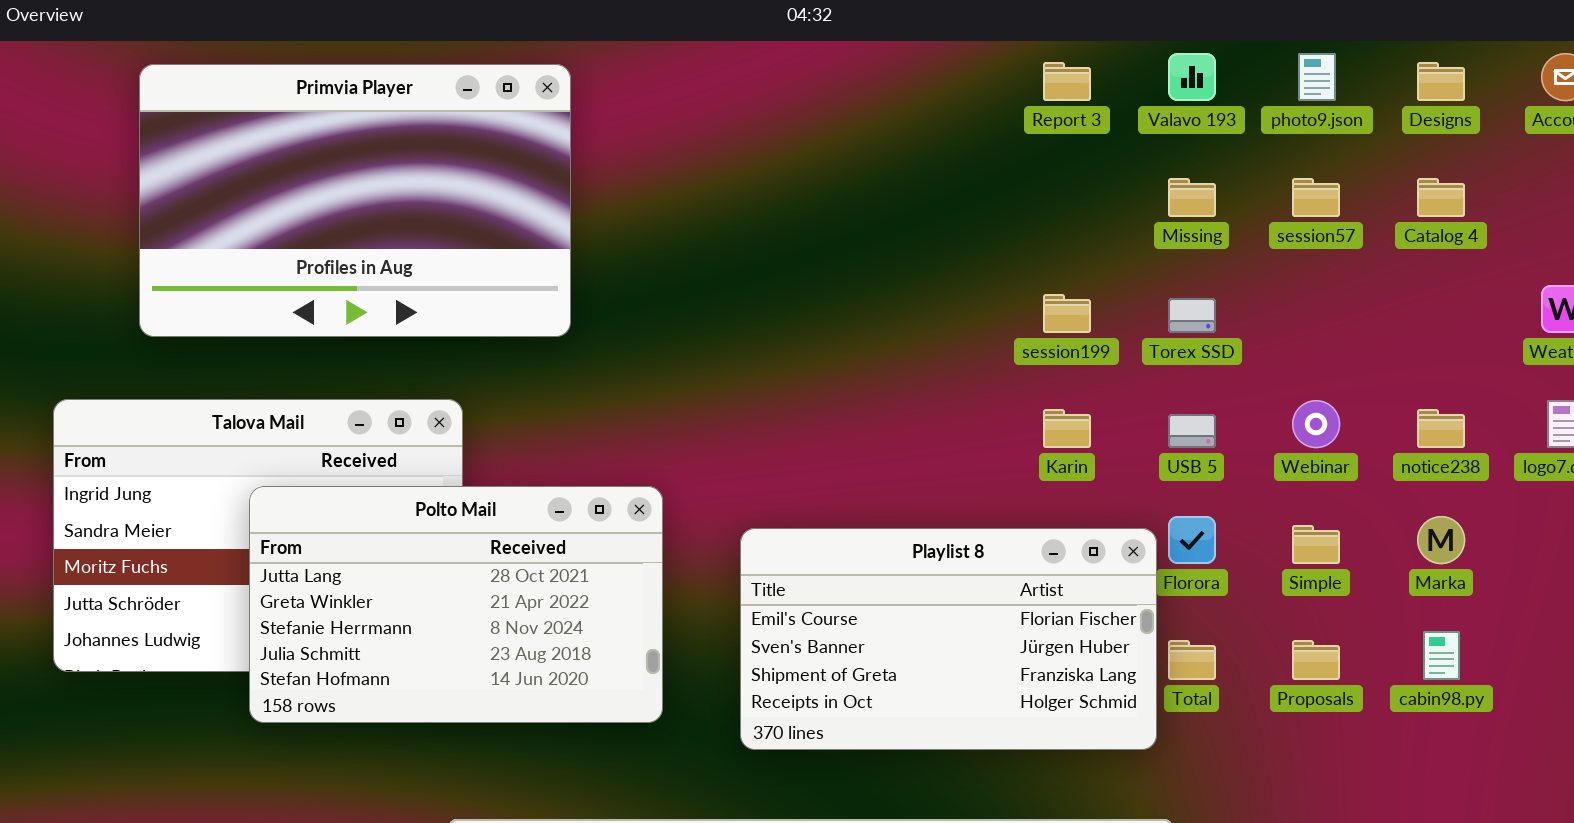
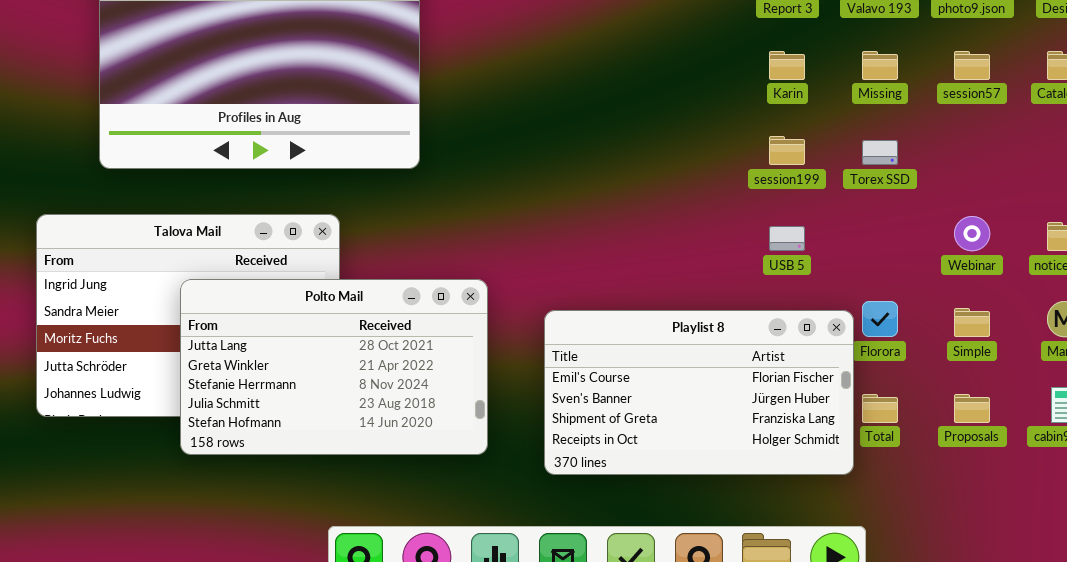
Karin: [1043,409,1091,448] -> [769,51,805,80], moved
USB 5: [1168,414,1216,448] -> [769,226,805,251], moved

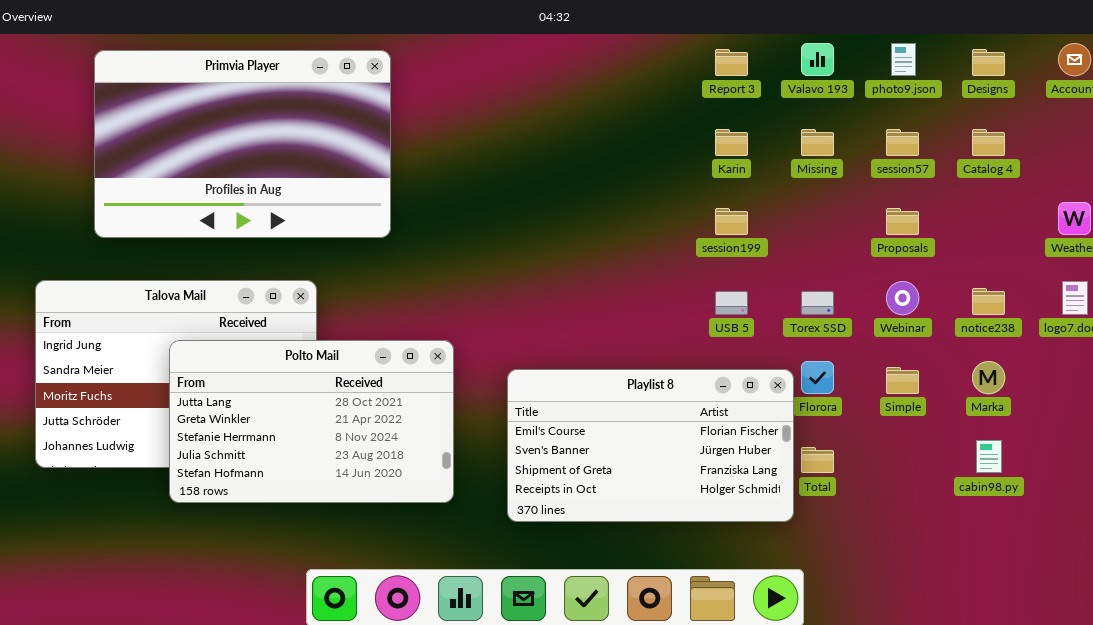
Torex SSD: [862,140,898,165] -> [801,291,834,315], moved
Proposals: [954,394,990,423] -> [886,208,919,235], moved

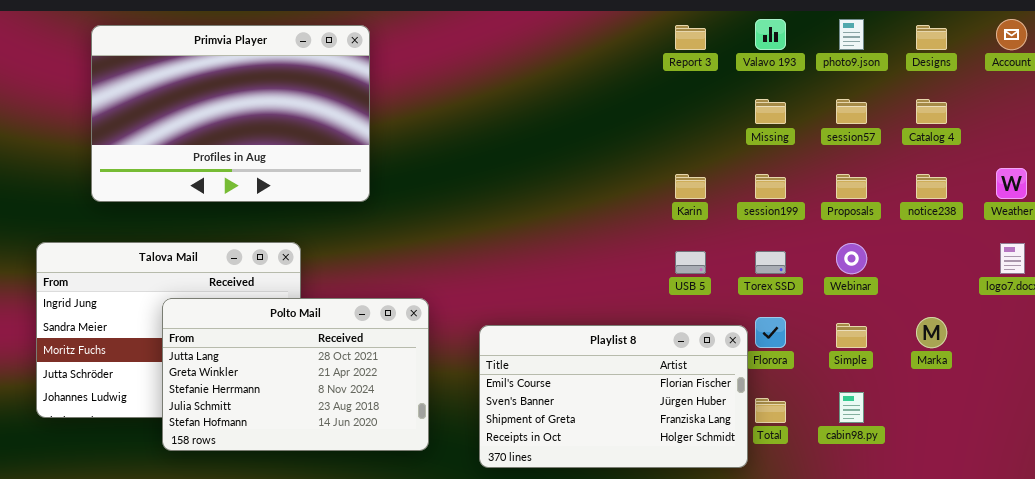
Karin: [715,129,748,156] -> [675,174,706,199], moved
session199: [715,208,748,235] -> [755,174,786,199], moved
notice238: [972,288,1005,315] -> [916,174,947,199], moved
cabin98.py: [976,440,1002,473] -> [839,392,864,423], moved

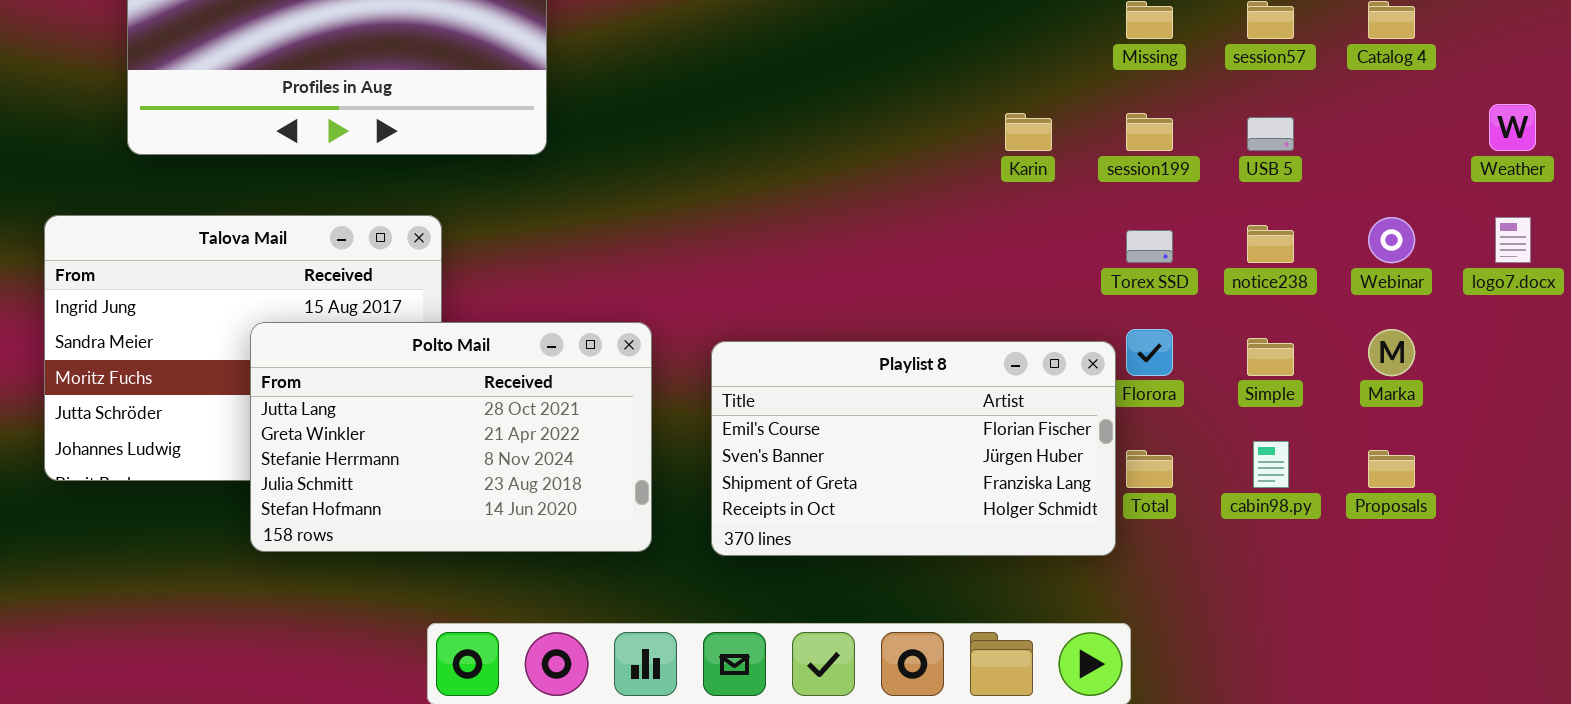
Proposals: [836,174,867,199] -> [1368,450,1415,488], moved
notice238: [916,174,947,199] -> [1247,225,1294,263], moved
Webinar: [836,243,867,274] -> [1368,217,1415,263], moved
USB 5: [675,251,706,274] -> [1247,117,1294,151], moved
Polto Mail: [162,298,429,451] -> [250,322,652,552], moved

